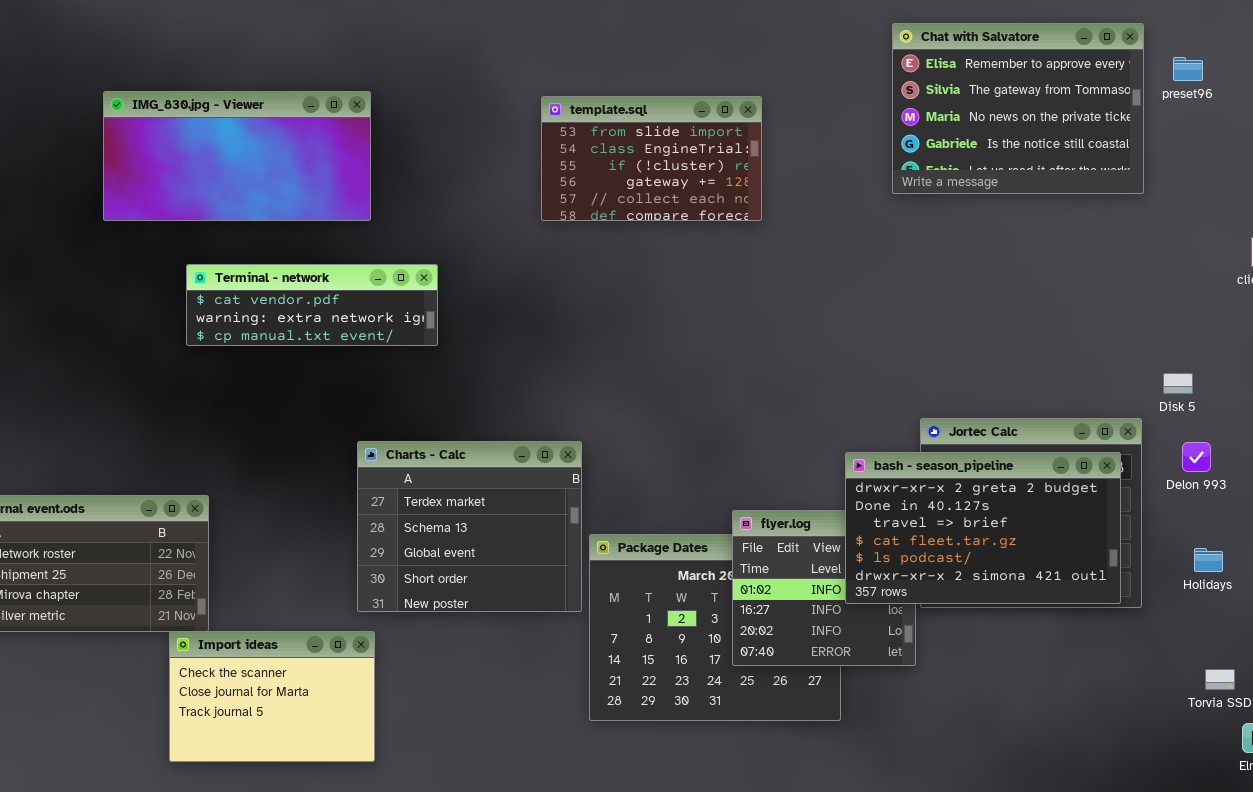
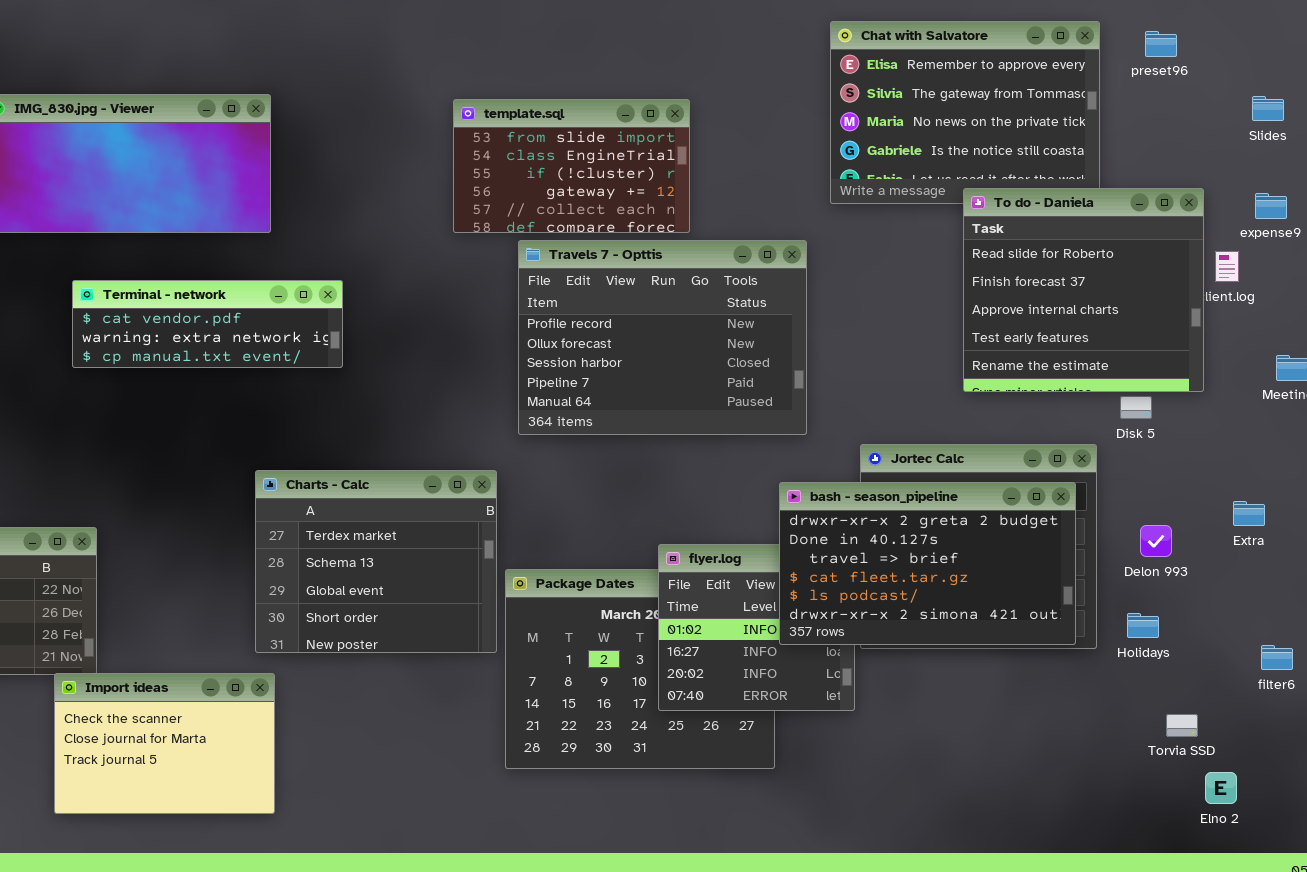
preset96: [1173,57,1203,81] -> [1145,31,1177,57], moved
To do - Daniela: none -> [963,188,1204,392], opened
Travels 7 - Opttis: none -> [518,240,807,435], opened
Delon 993: [1182,442,1211,472] -> [1140,525,1172,557], moved
Holidays: [1194,548,1223,572] -> [1127,613,1159,638], moved

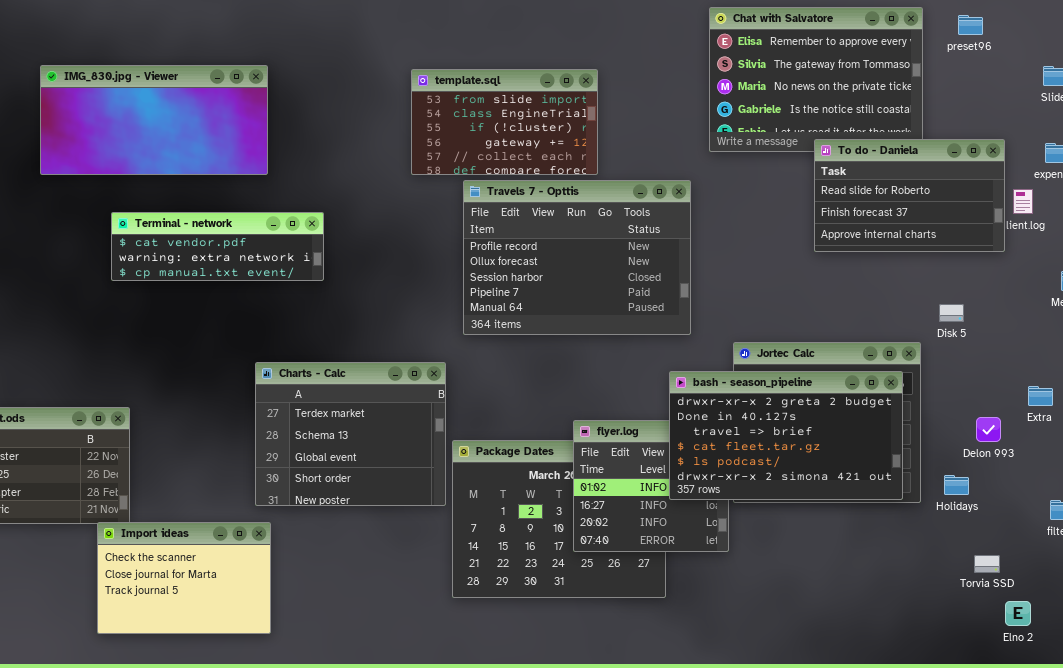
To do - Daniela: [963,188,1204,392] -> [814,139,1005,252], resized
Delon 993: [1140,525,1172,557] -> [976,417,1001,442], moved

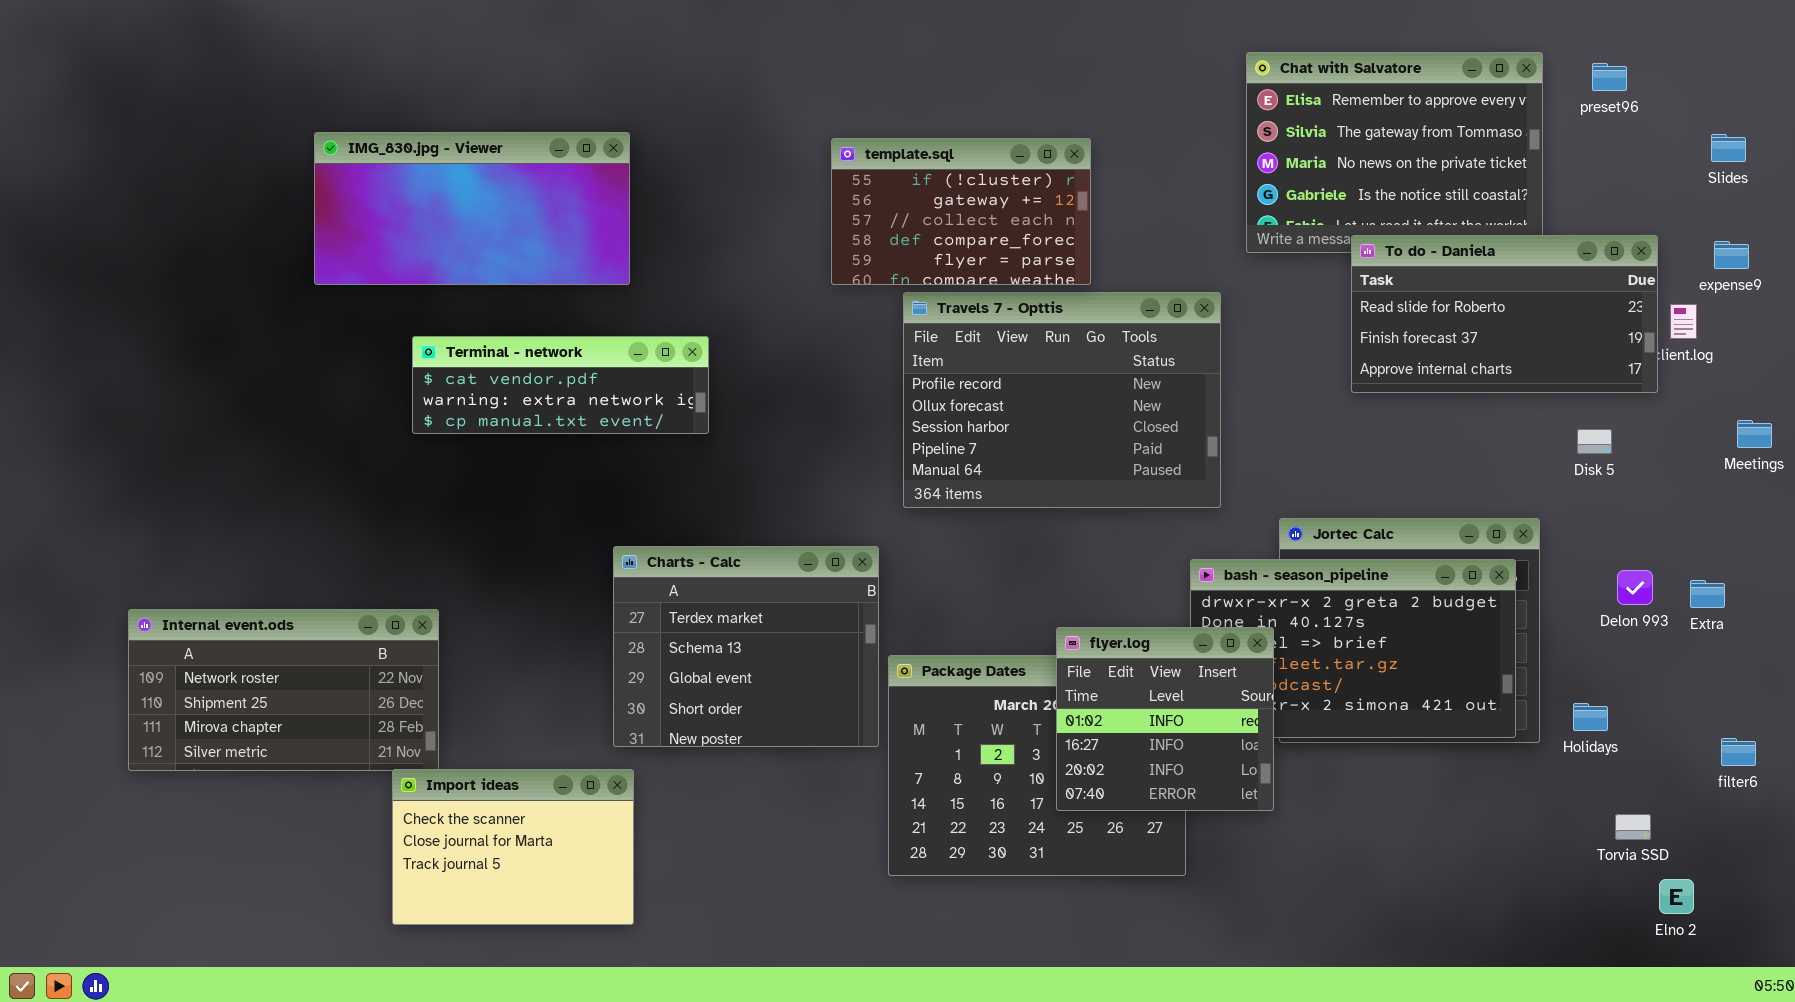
template.sql: [411,69,598,175] -> [831,138,1091,285], scrolled down 2 rows
To do - Daniela: [814,139,1005,252] -> [1351,235,1658,393], resized
Disk 5: [939,304,964,322] -> [1577,429,1612,454], moved
Delon 993: [976,417,1001,442] -> [1617,570,1653,605], moved
flyer.log: [573,420,729,552] -> [1056,627,1274,811], raised

